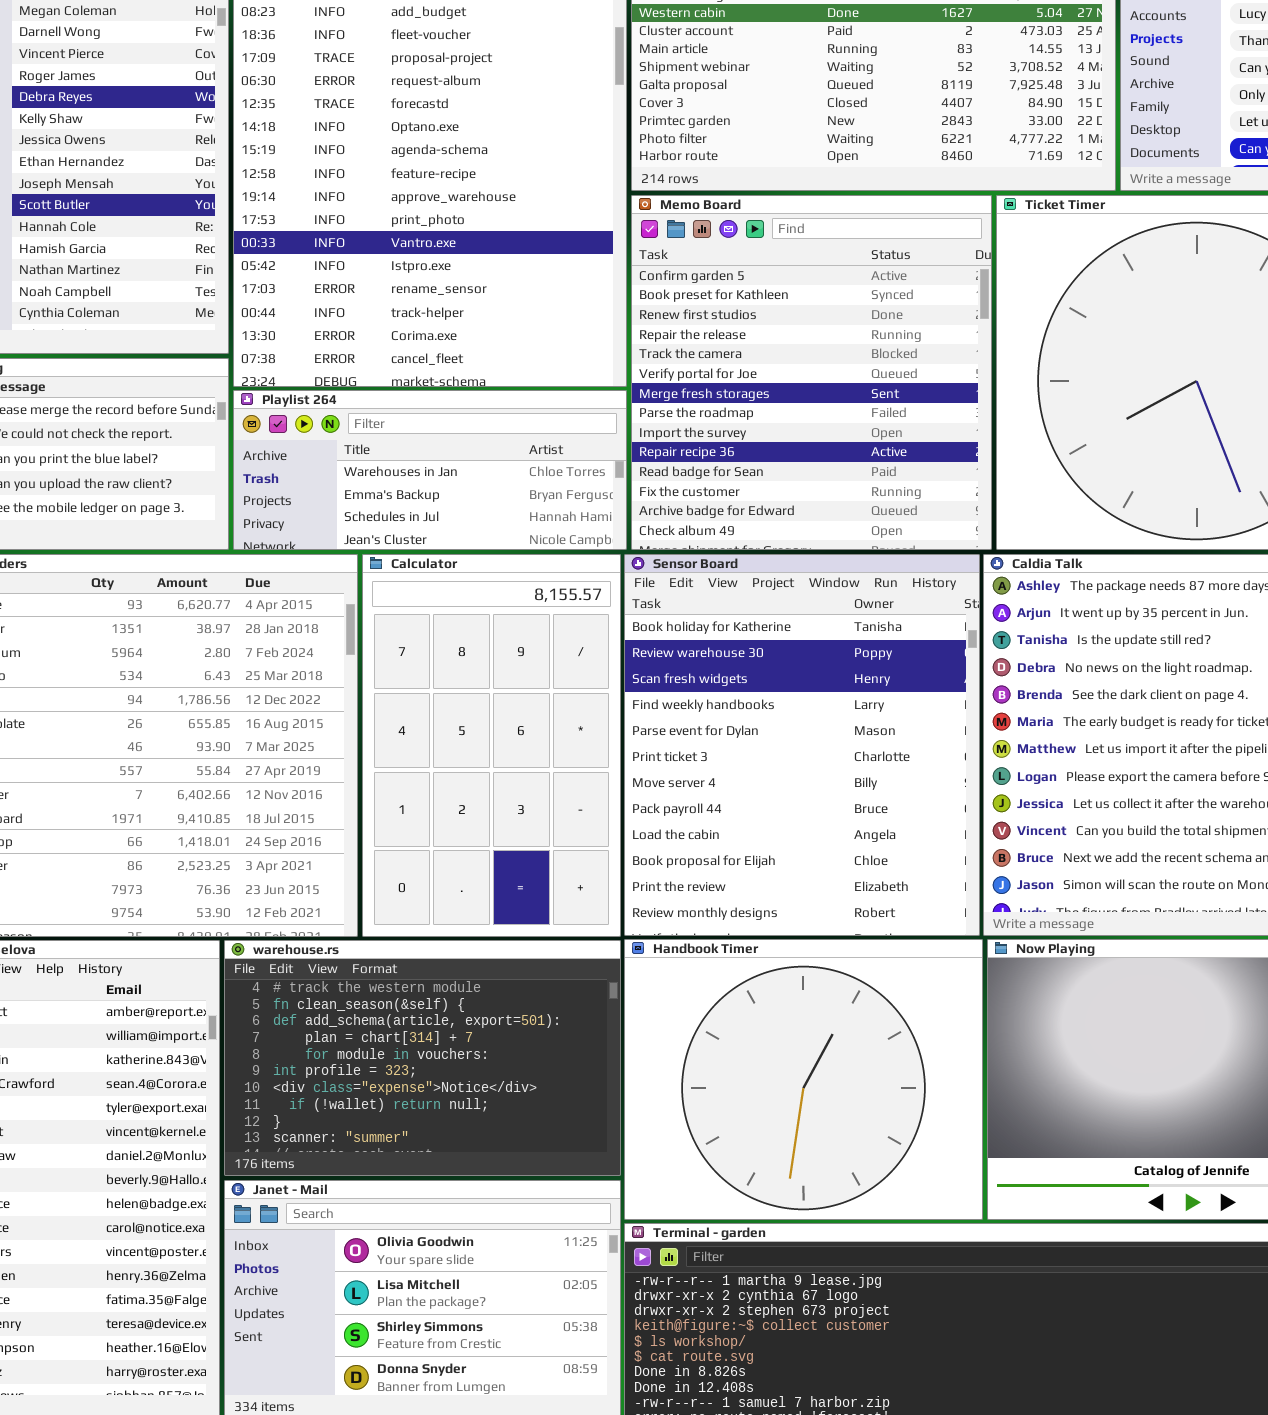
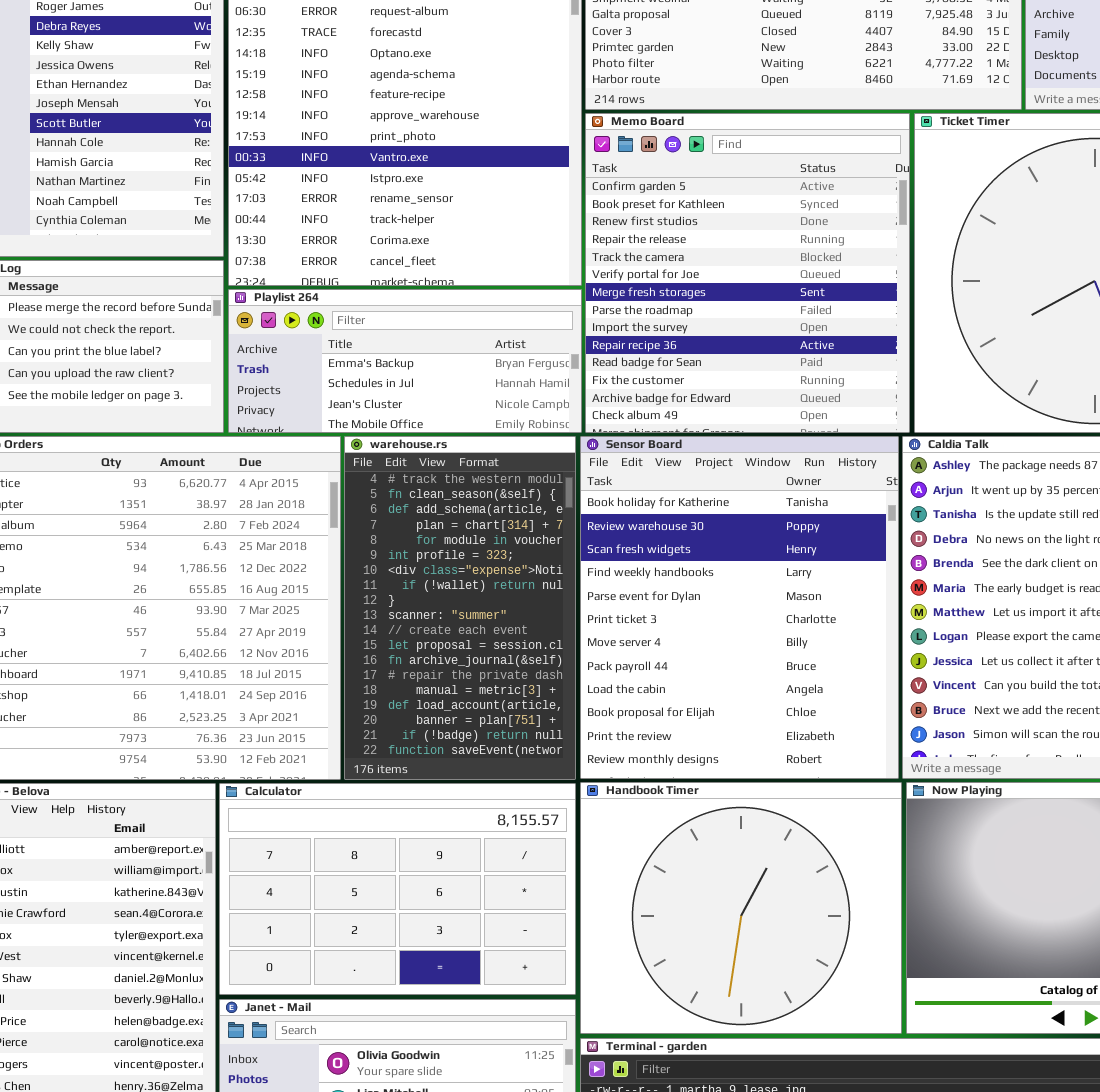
Playlist 264: [233,390,627,550] -> [228,289,582,433], scrolled down 1 row
Calculator: [362,554,621,937] -> [219,783,576,995], moved, resized
warehouse.rs: [224,940,621,1176] -> [344,436,576,780], moved, resized

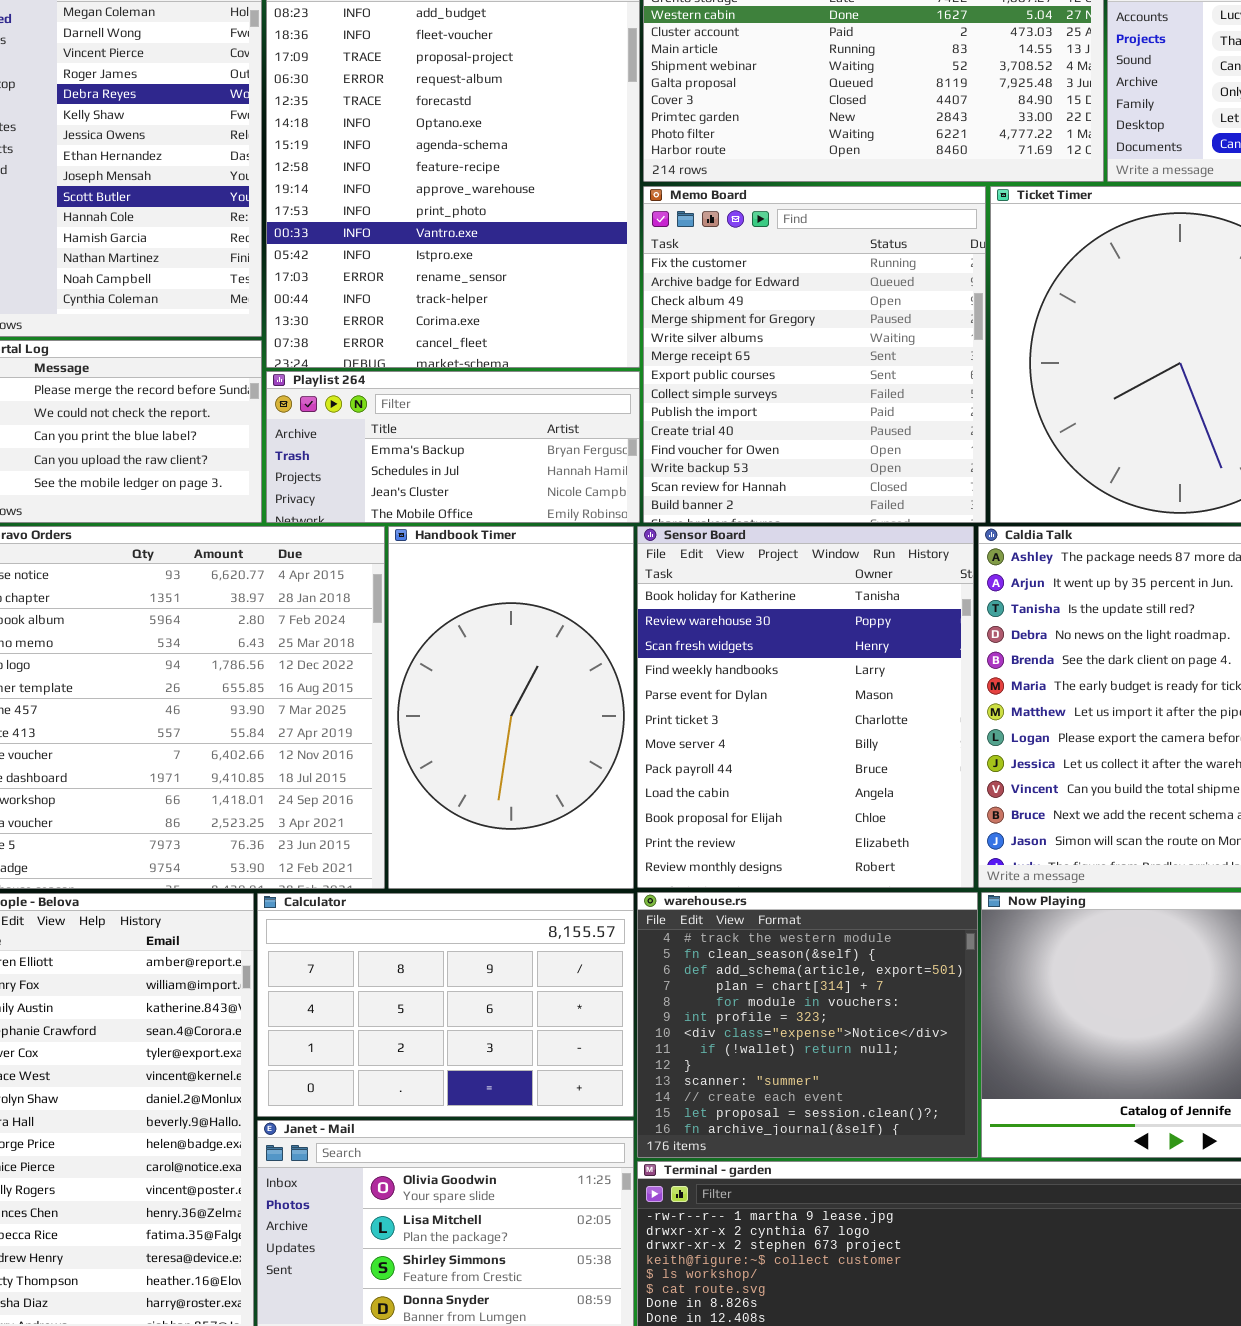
Memo Board: [585,113,910,433] -> [643,186,986,523], scrolled down 11 rows
warehouse.rs: [344,436,576,780] -> [637,892,978,1158], moved, resized
Handbook Timer: [580,782,902,1034] -> [388,526,634,889], moved, resized

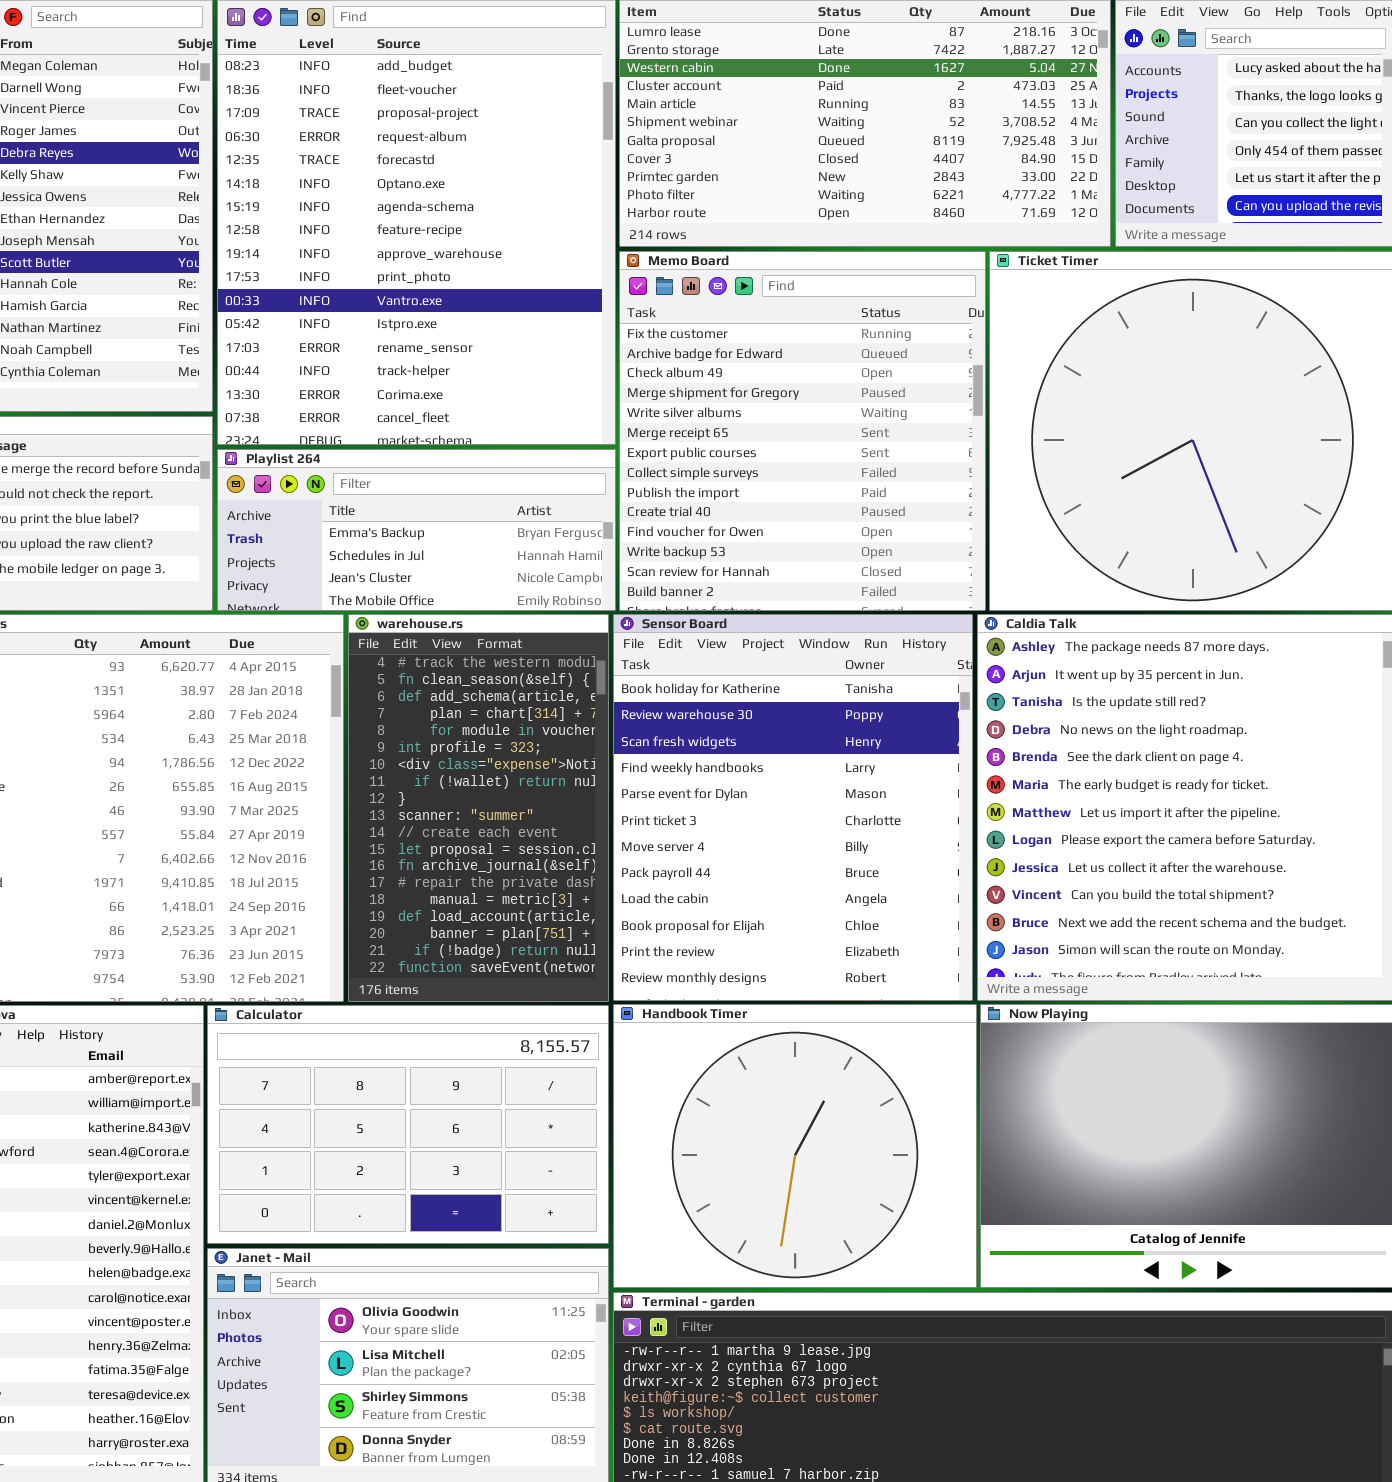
Handbook Timer: [388,526,634,889] -> [613,1004,977,1288], moved, resized
warehouse.rs: [637,892,978,1158] -> [348,614,609,1002], moved, resized

